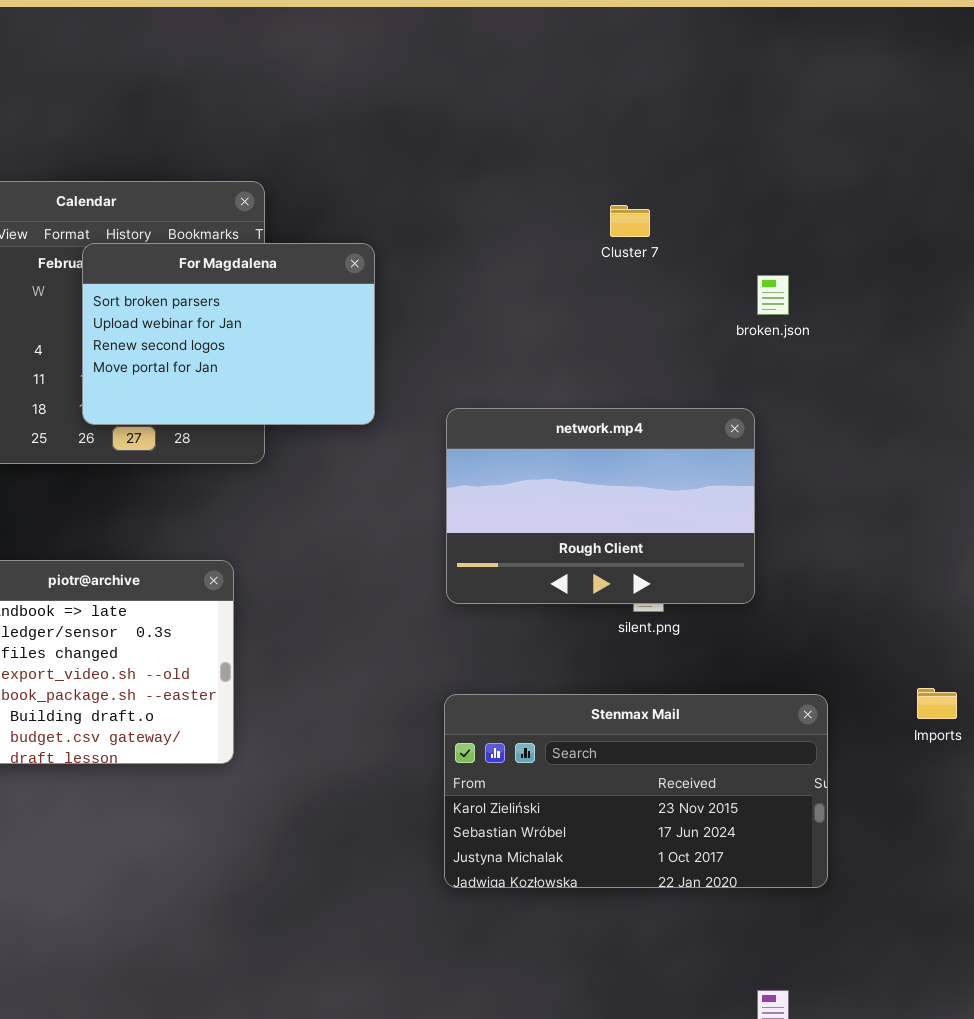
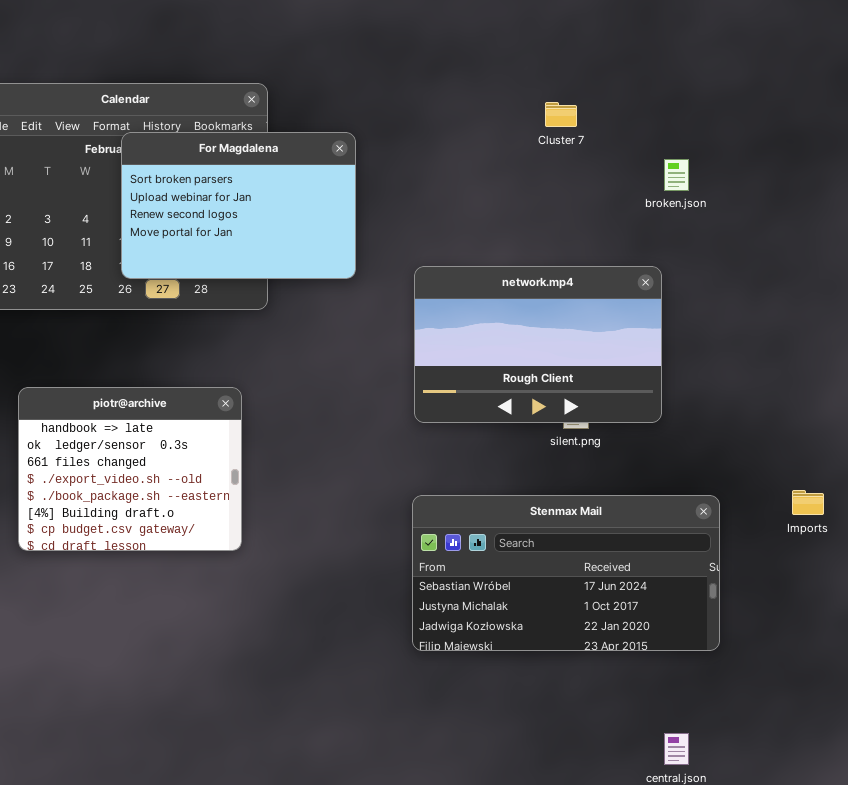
Stenmax Mail: [444,694,828,888] -> [412,495,720,651], scrolled down 1 row

